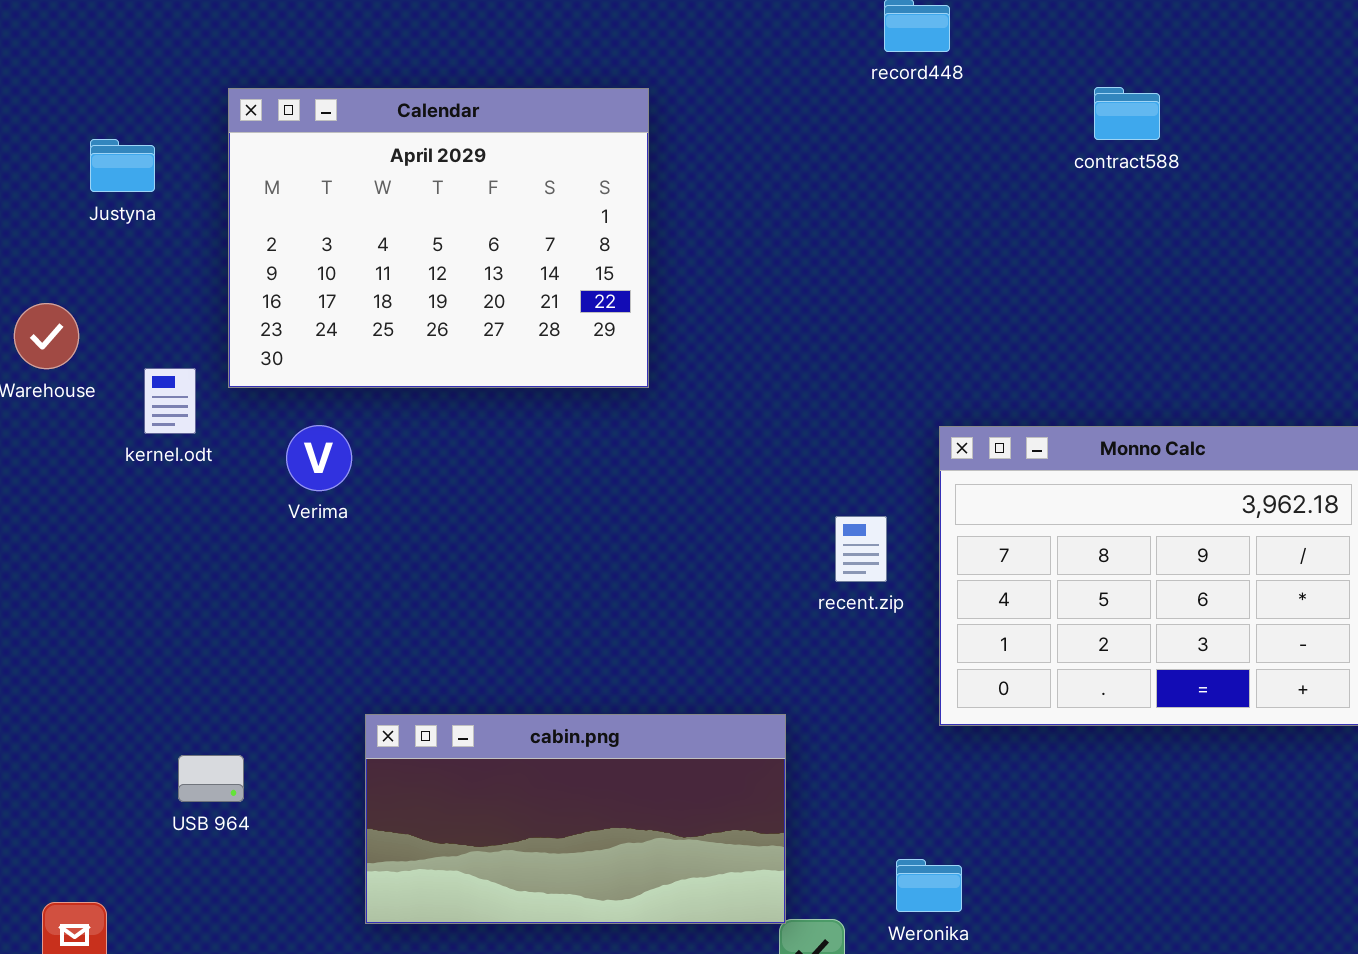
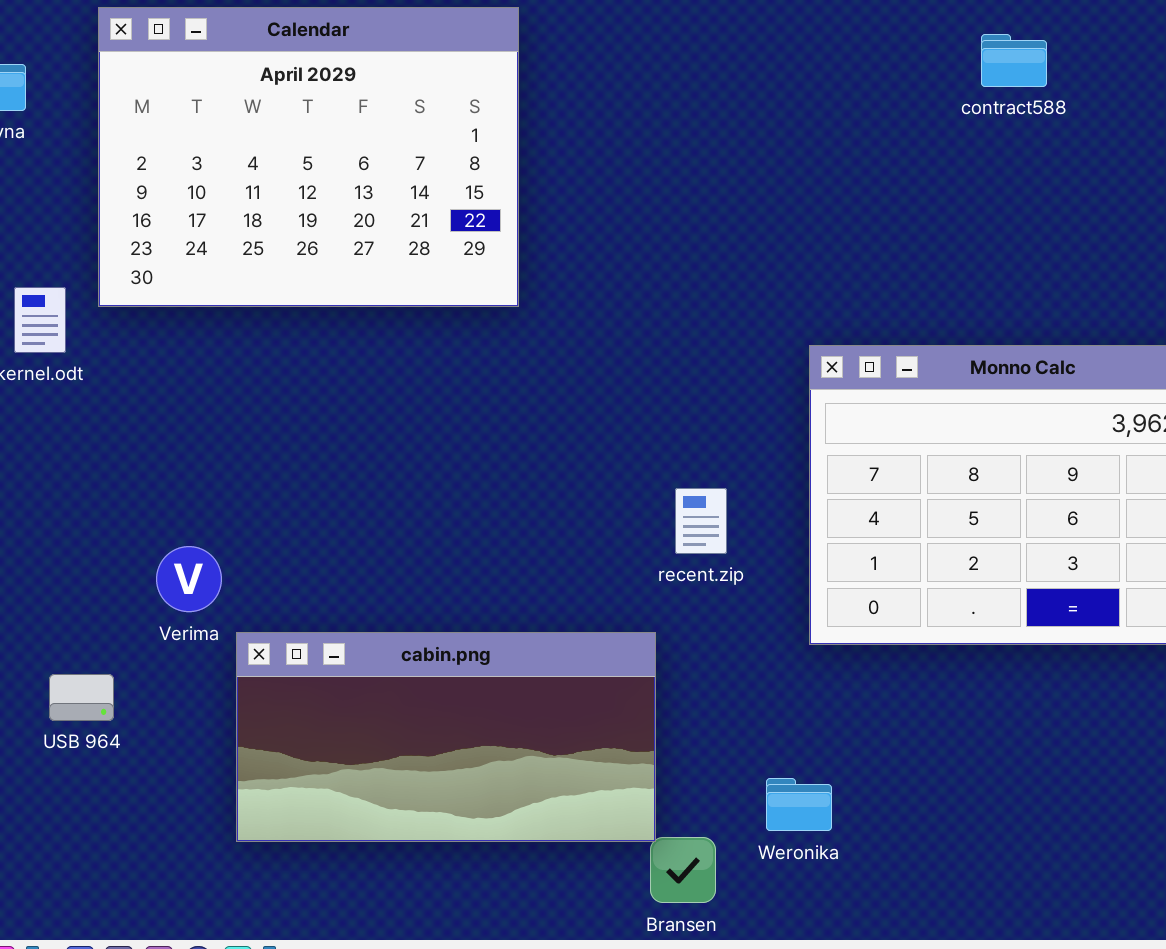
contract588: [1094,87,1160,140] -> [981,34,1047,87], moved
Verima: [286,425,352,491] -> [156,546,222,612], moved
recent.zip: [835,516,887,582] -> [675,488,727,554], moved

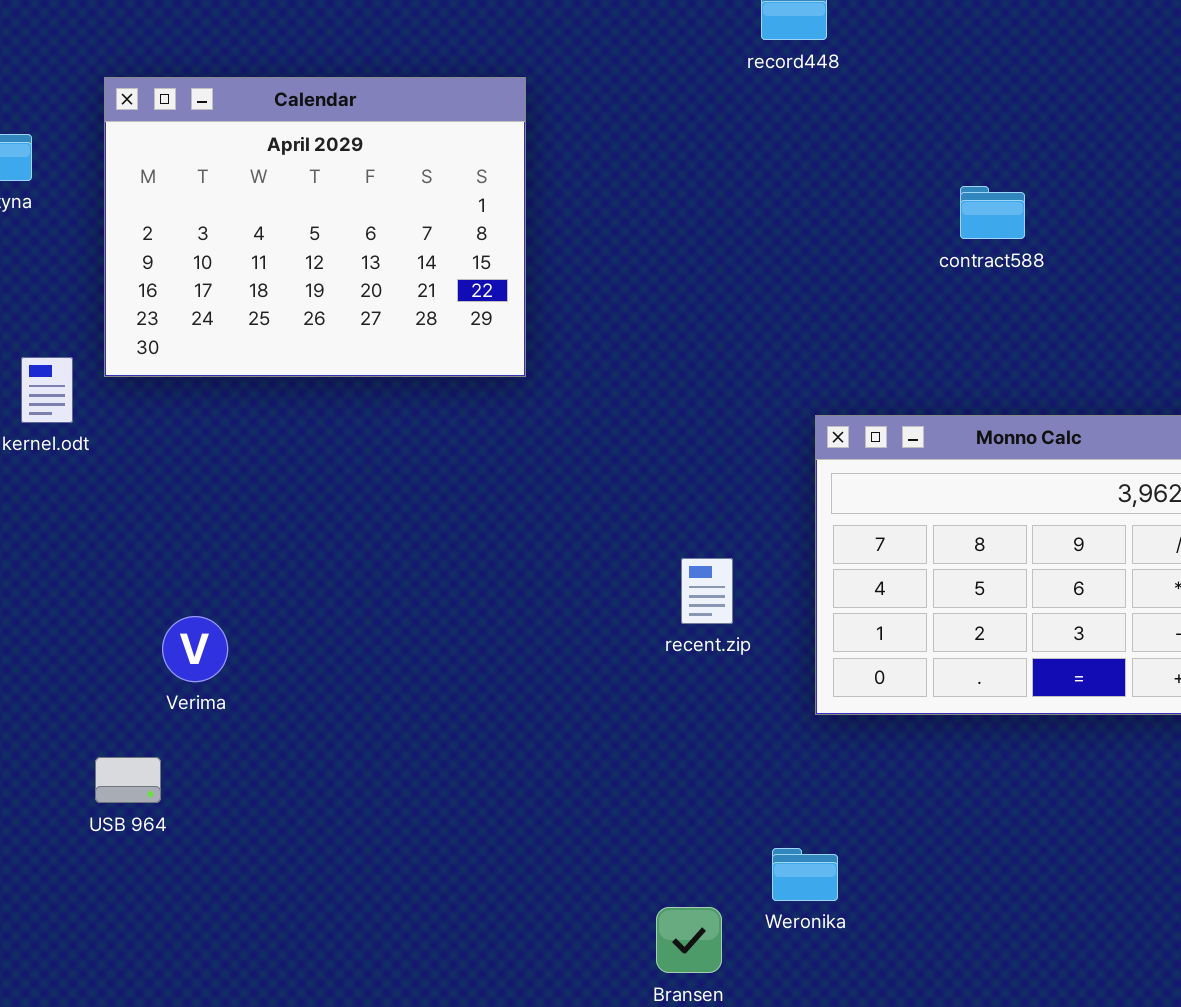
contract588: [981,34,1047,87] -> [960,186,1025,239], moved
cabin.png: [236,632,656,842] -> none, closed
USB 964: [49,674,114,721] -> [95,757,161,803], moved

